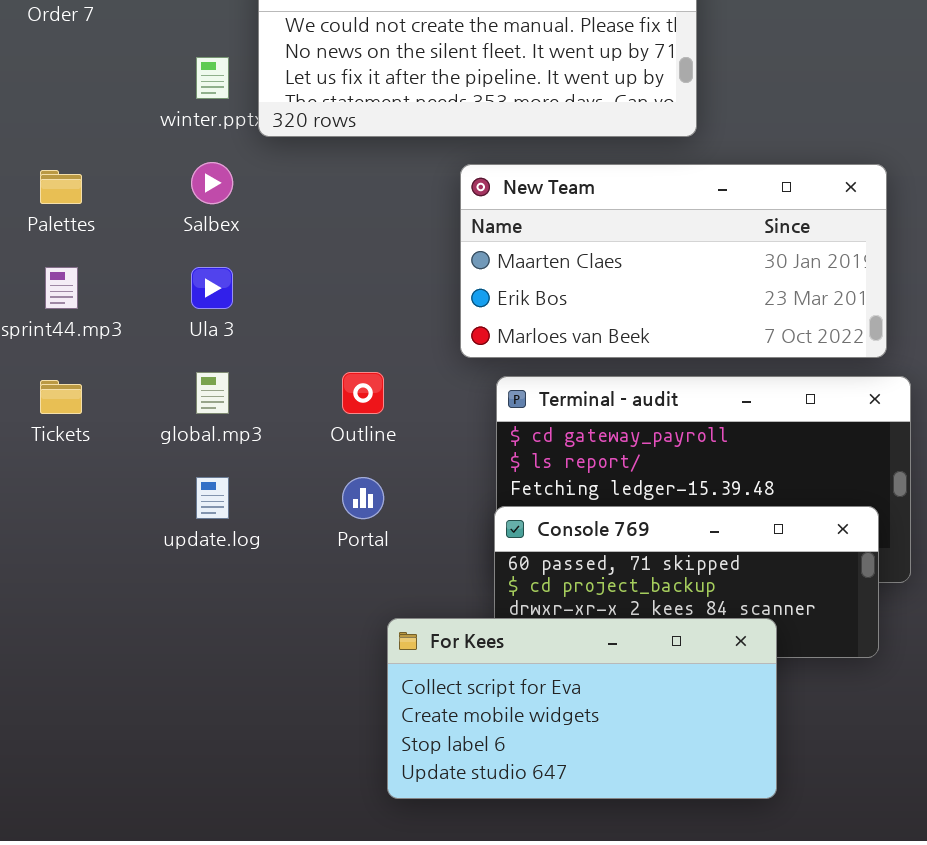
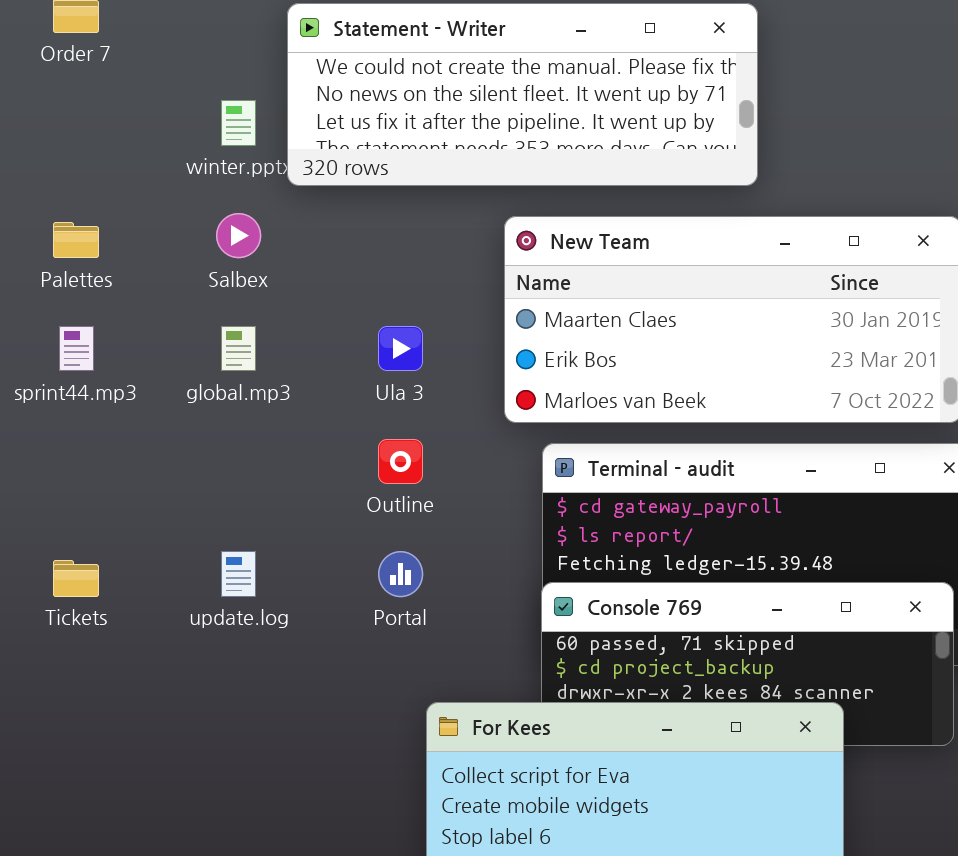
Ula 3: [191,267,233,309] -> [378,326,423,371], moved
global.mp3: [196,372,229,414] -> [221,326,256,371], moved
Tickets: [40,380,82,414] -> [53,560,99,597], moved

